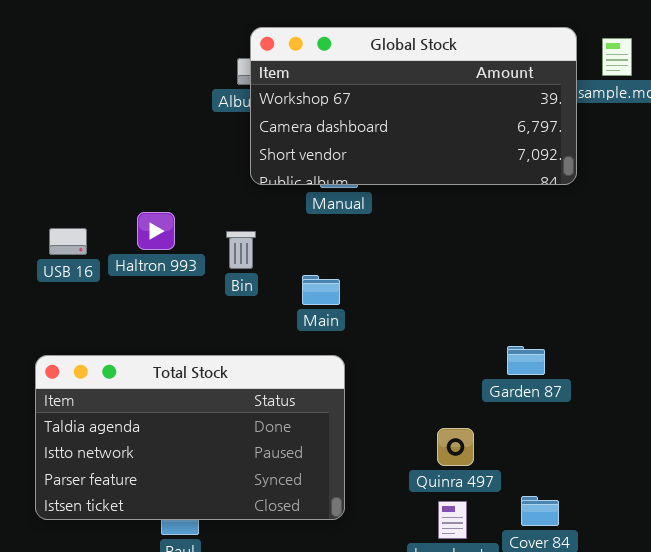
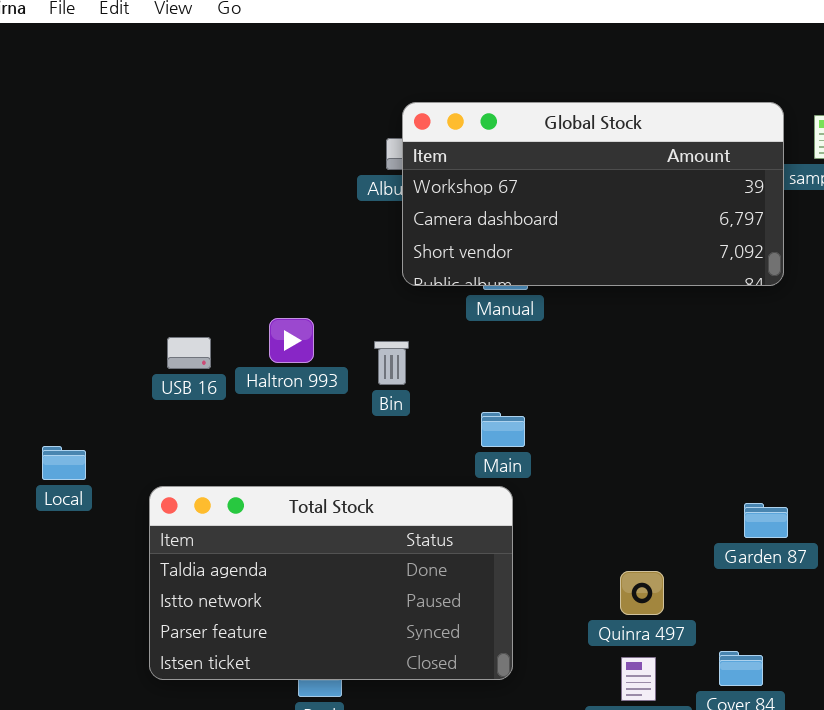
Main: [302,275,340,305] -> [481,412,525,447], moved
Garden 87: [507,346,545,375] -> [744,503,788,538], moved

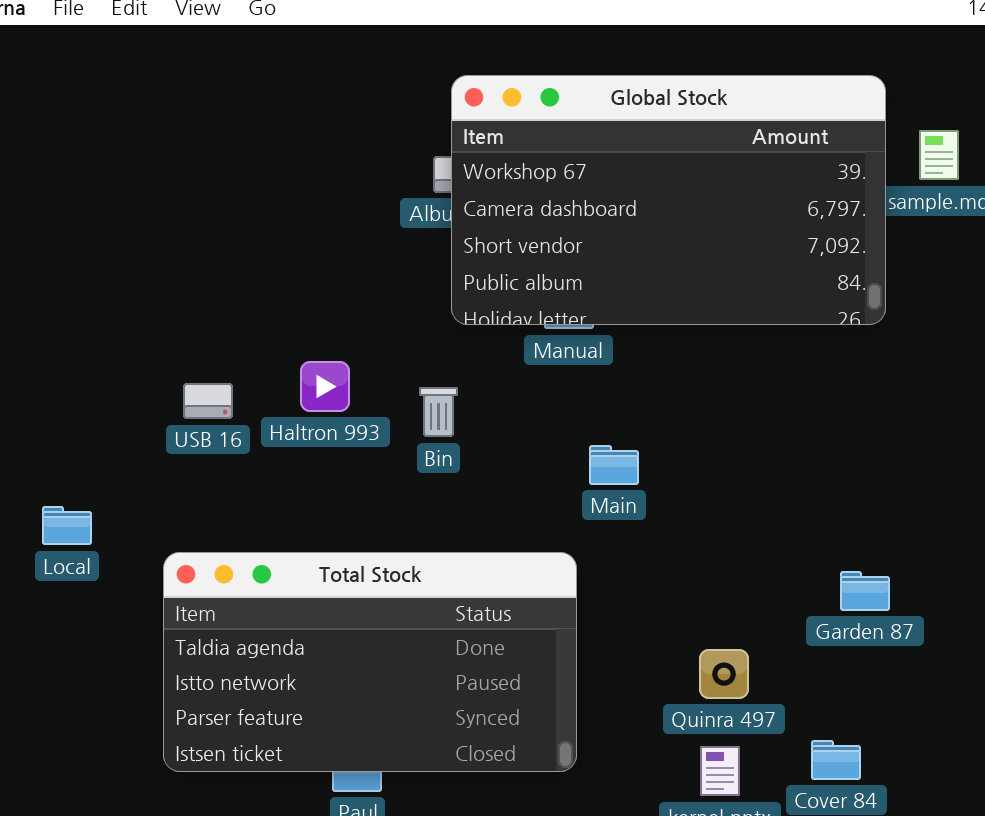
Global Stock: [402,102,784,286] -> [451,75,886,325], resized
Main: [481,412,525,447] -> [589,445,639,485], moved

